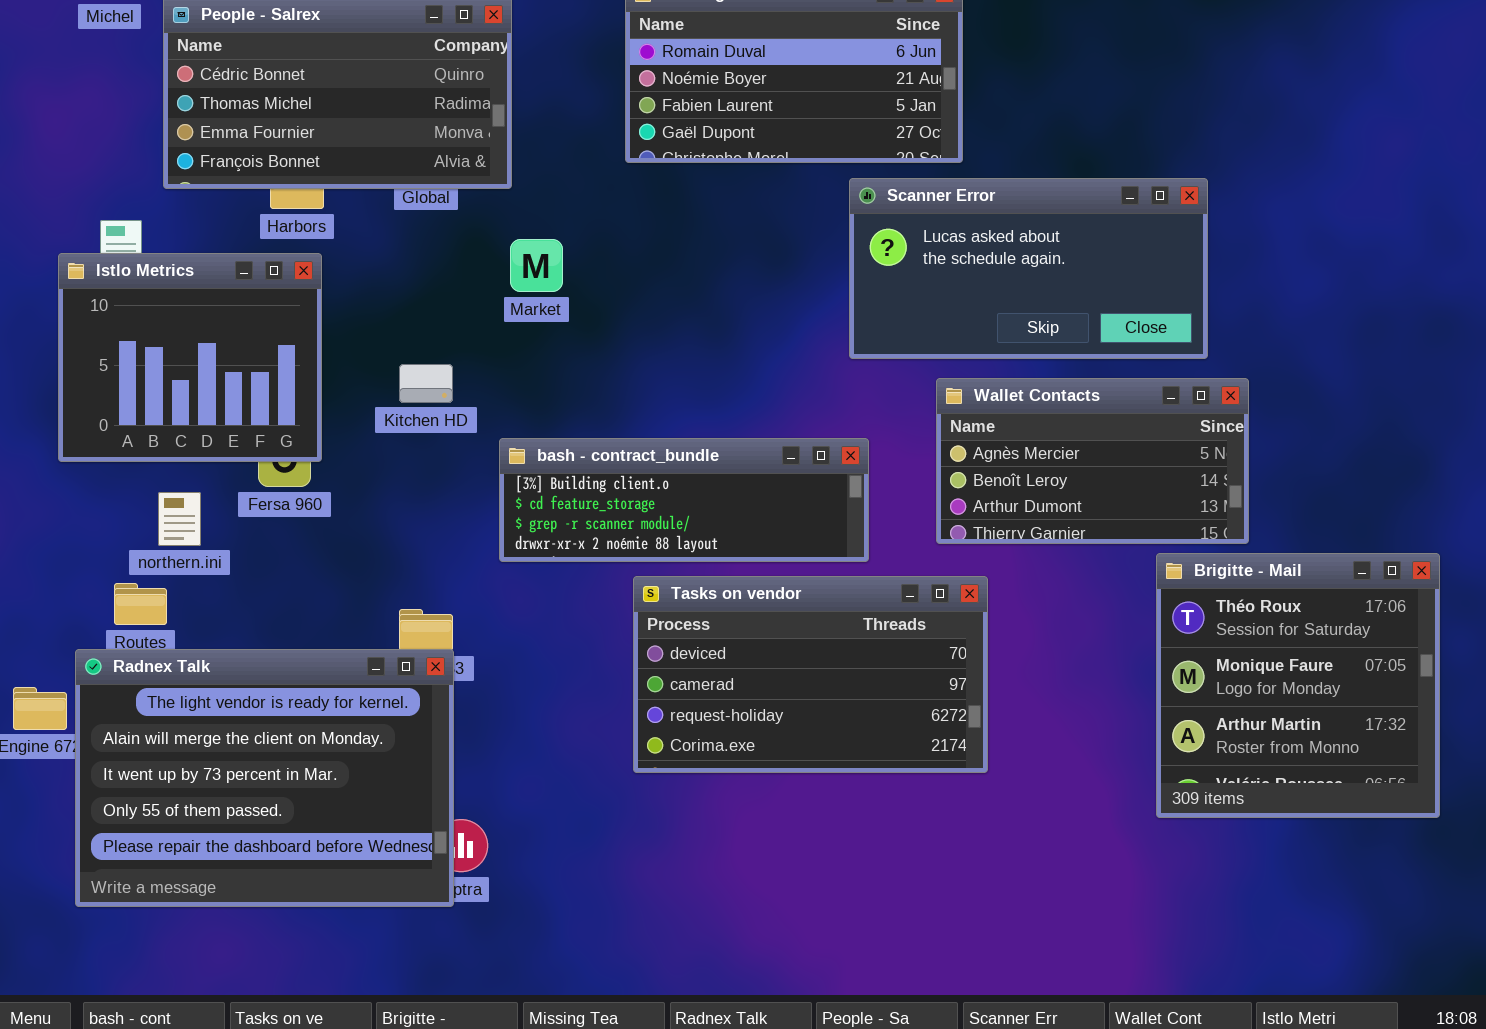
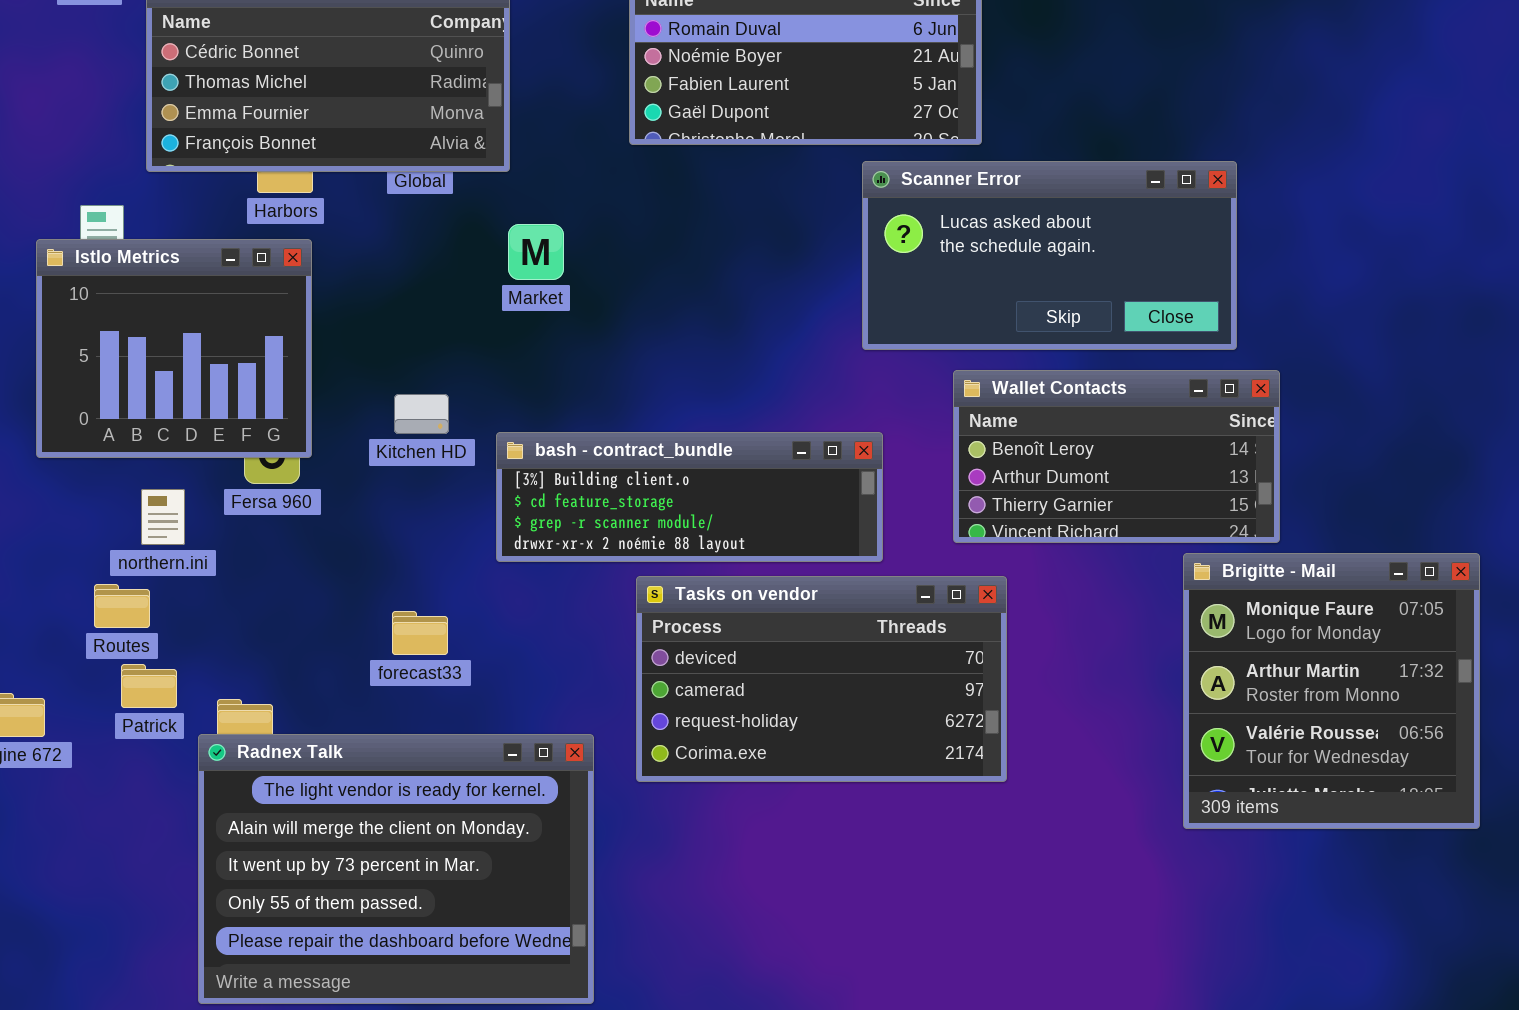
Kitchen HD: [399,364,453,403] -> [394,394,449,434], moved
Wallet Contacts: [936,378,1249,544] -> [953,370,1280,543], scrolled down 1 row
Brigitte - Mail: [1156,553,1440,818] -> [1183,553,1480,829], scrolled down 1 row
Radnex Talk: [75,649,454,907] -> [198,734,594,1004], moved

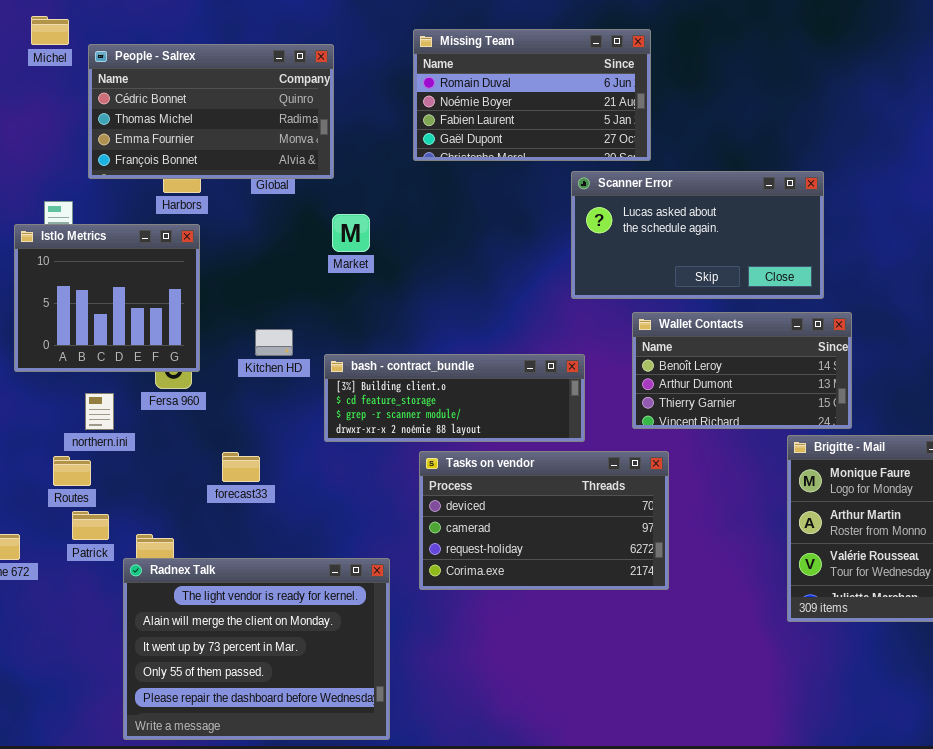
forecast33: [392,611,448,655] -> [222,452,260,482], moved

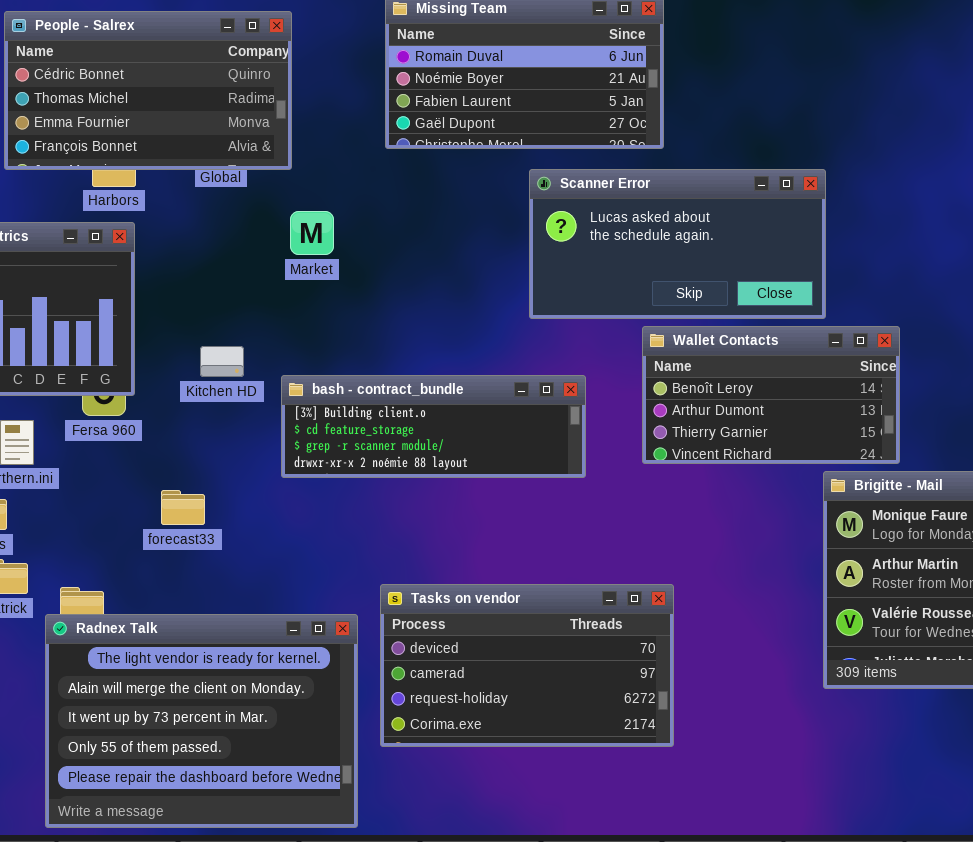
Scanner Error: [571,171,824,299] -> [529,169,826,319], moved
Tasks on vendor: [419,451,669,590] -> [380,584,674,747], moved

